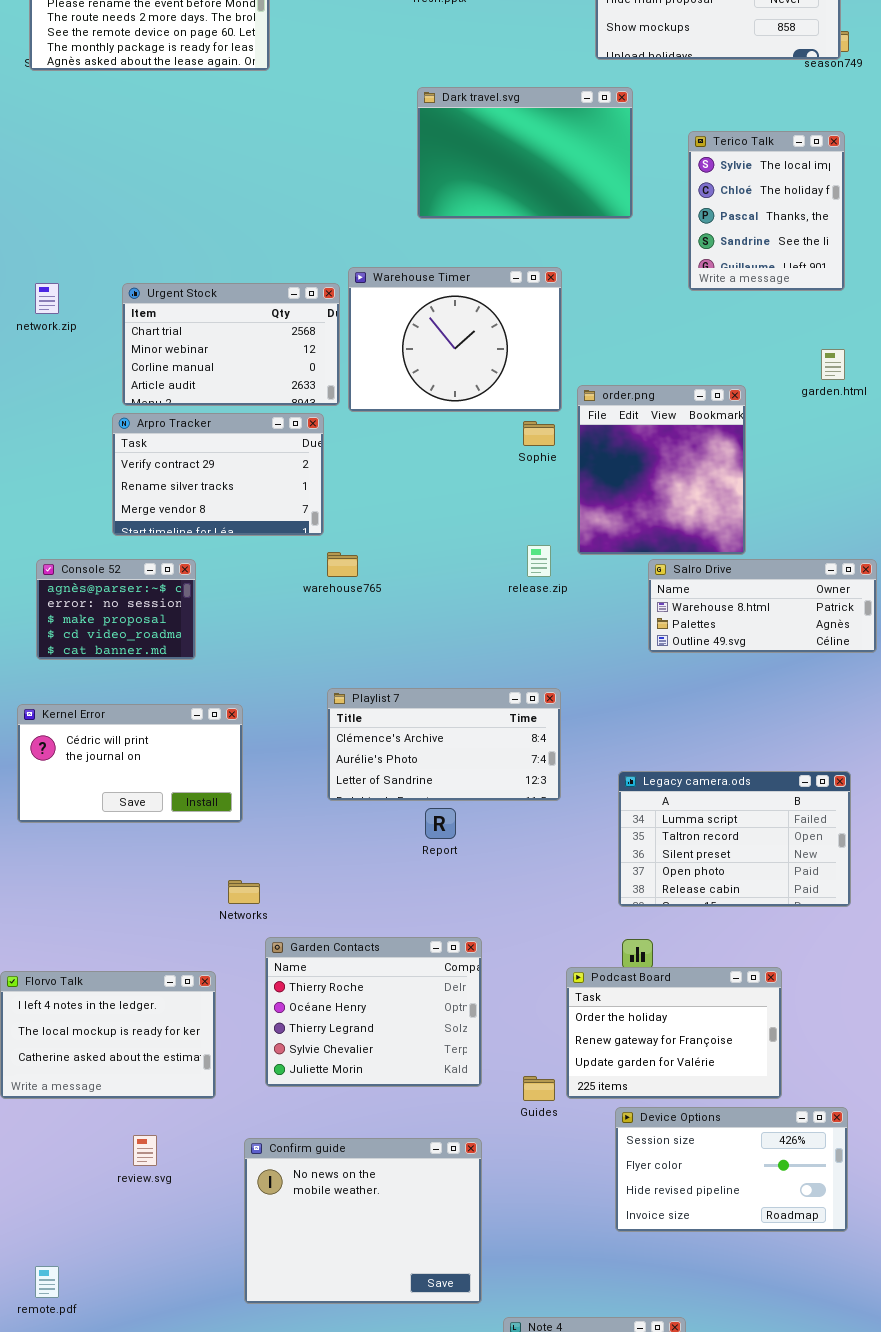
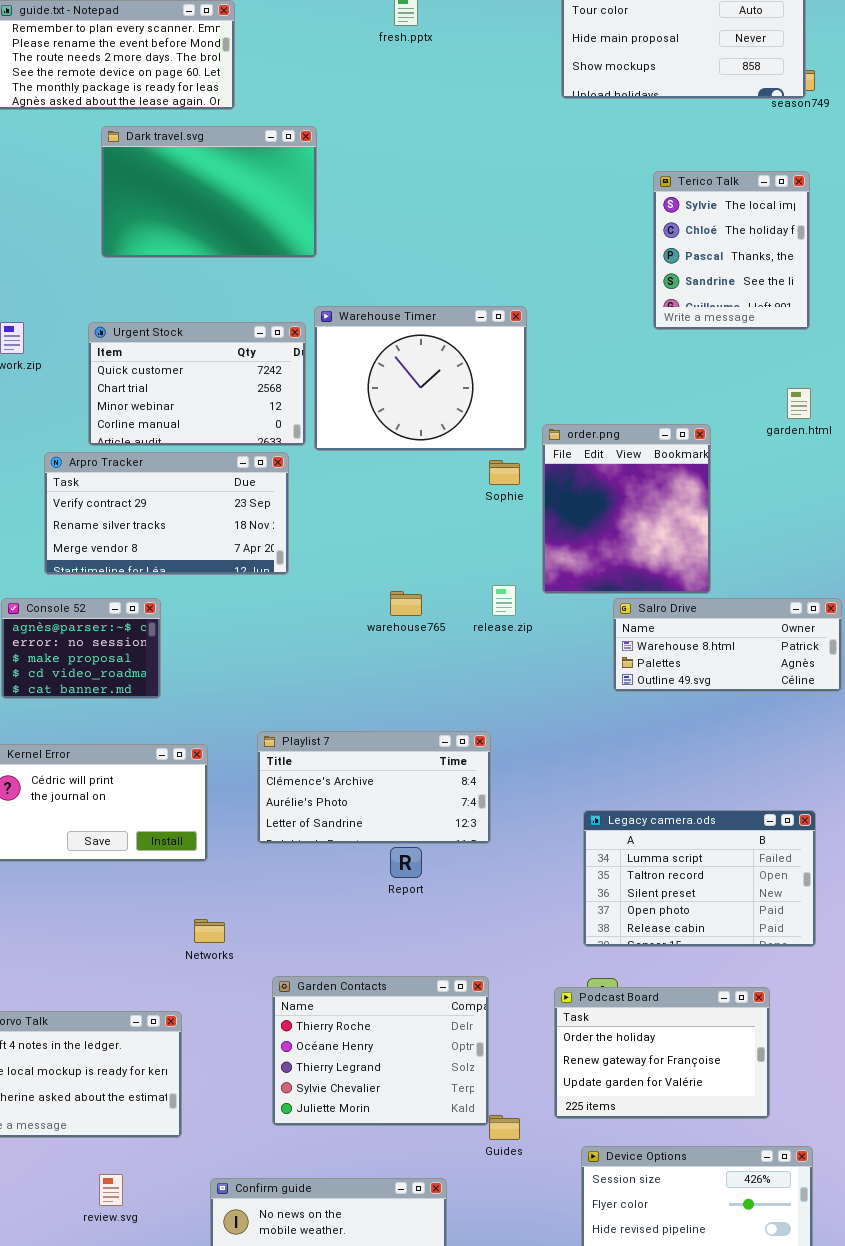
Dark travel.svg: [417,87,633,219] -> [101,126,317,258], moved
Urgent Stock: [122,283,340,406] -> [88,322,306,446], scrolled up 1 row
Arpro Tracker: [112,413,324,536] -> [44,452,289,575], resized
warehouse765: [327,552,358,577] -> [390,591,422,616], moved
Playlist 7: [327,688,561,801] -> [257,731,491,844], moved
Garden Contacts: [265,937,482,1087] -> [272,976,489,1126], moved
Podcast Board: [566,967,782,1099] -> [554,987,770,1119], moved

